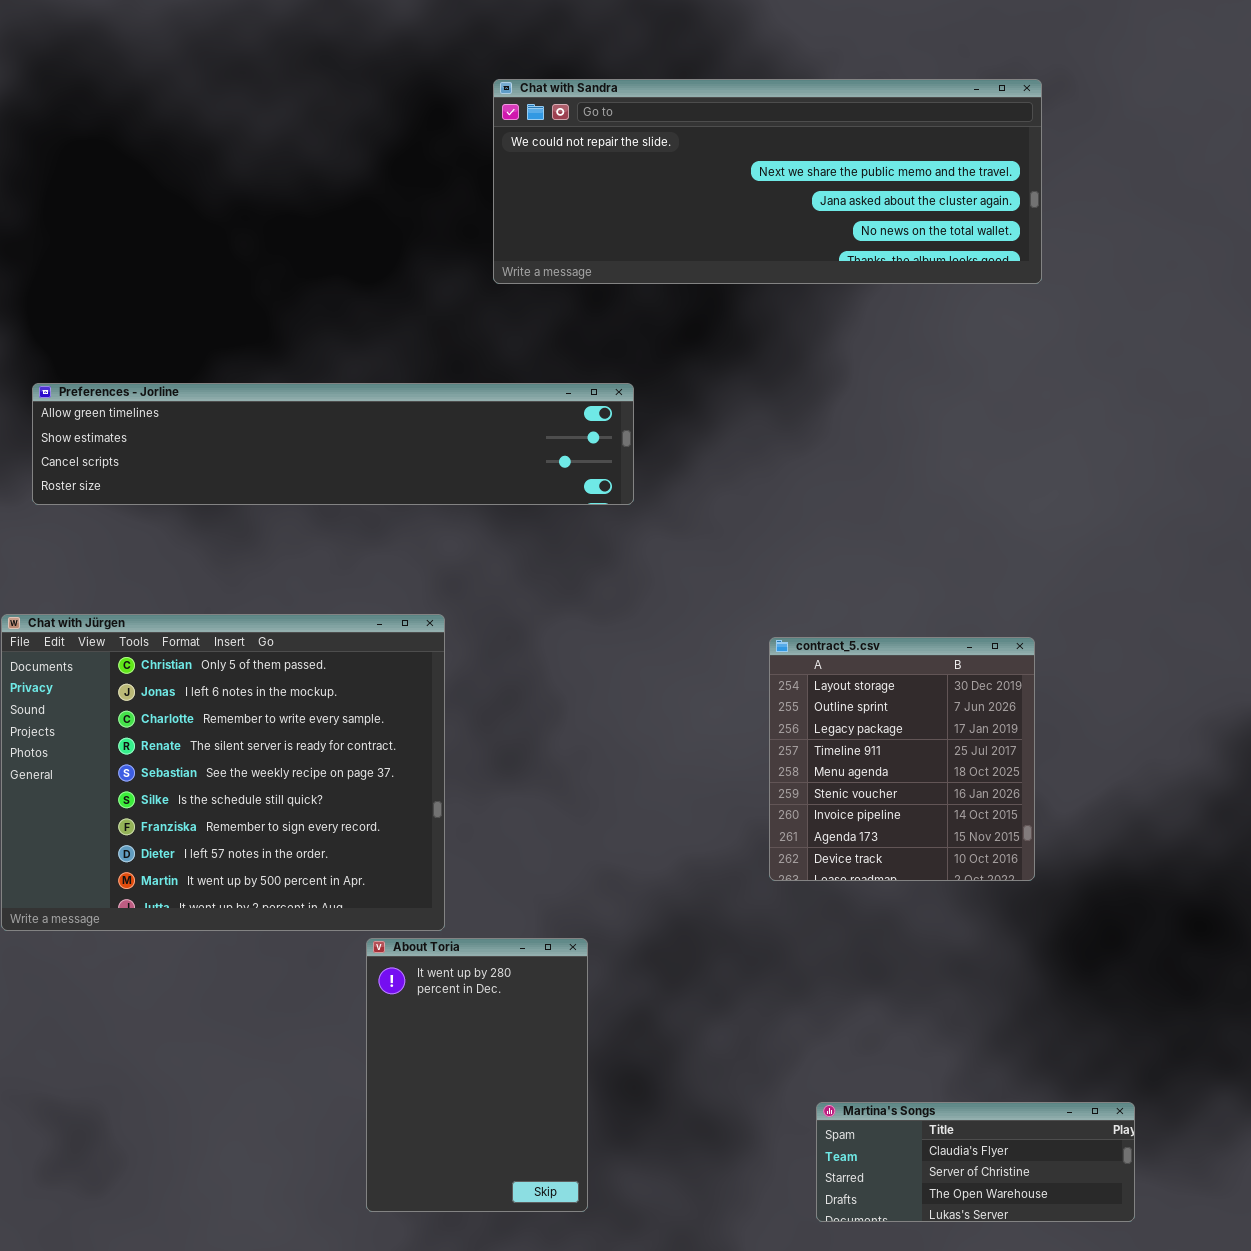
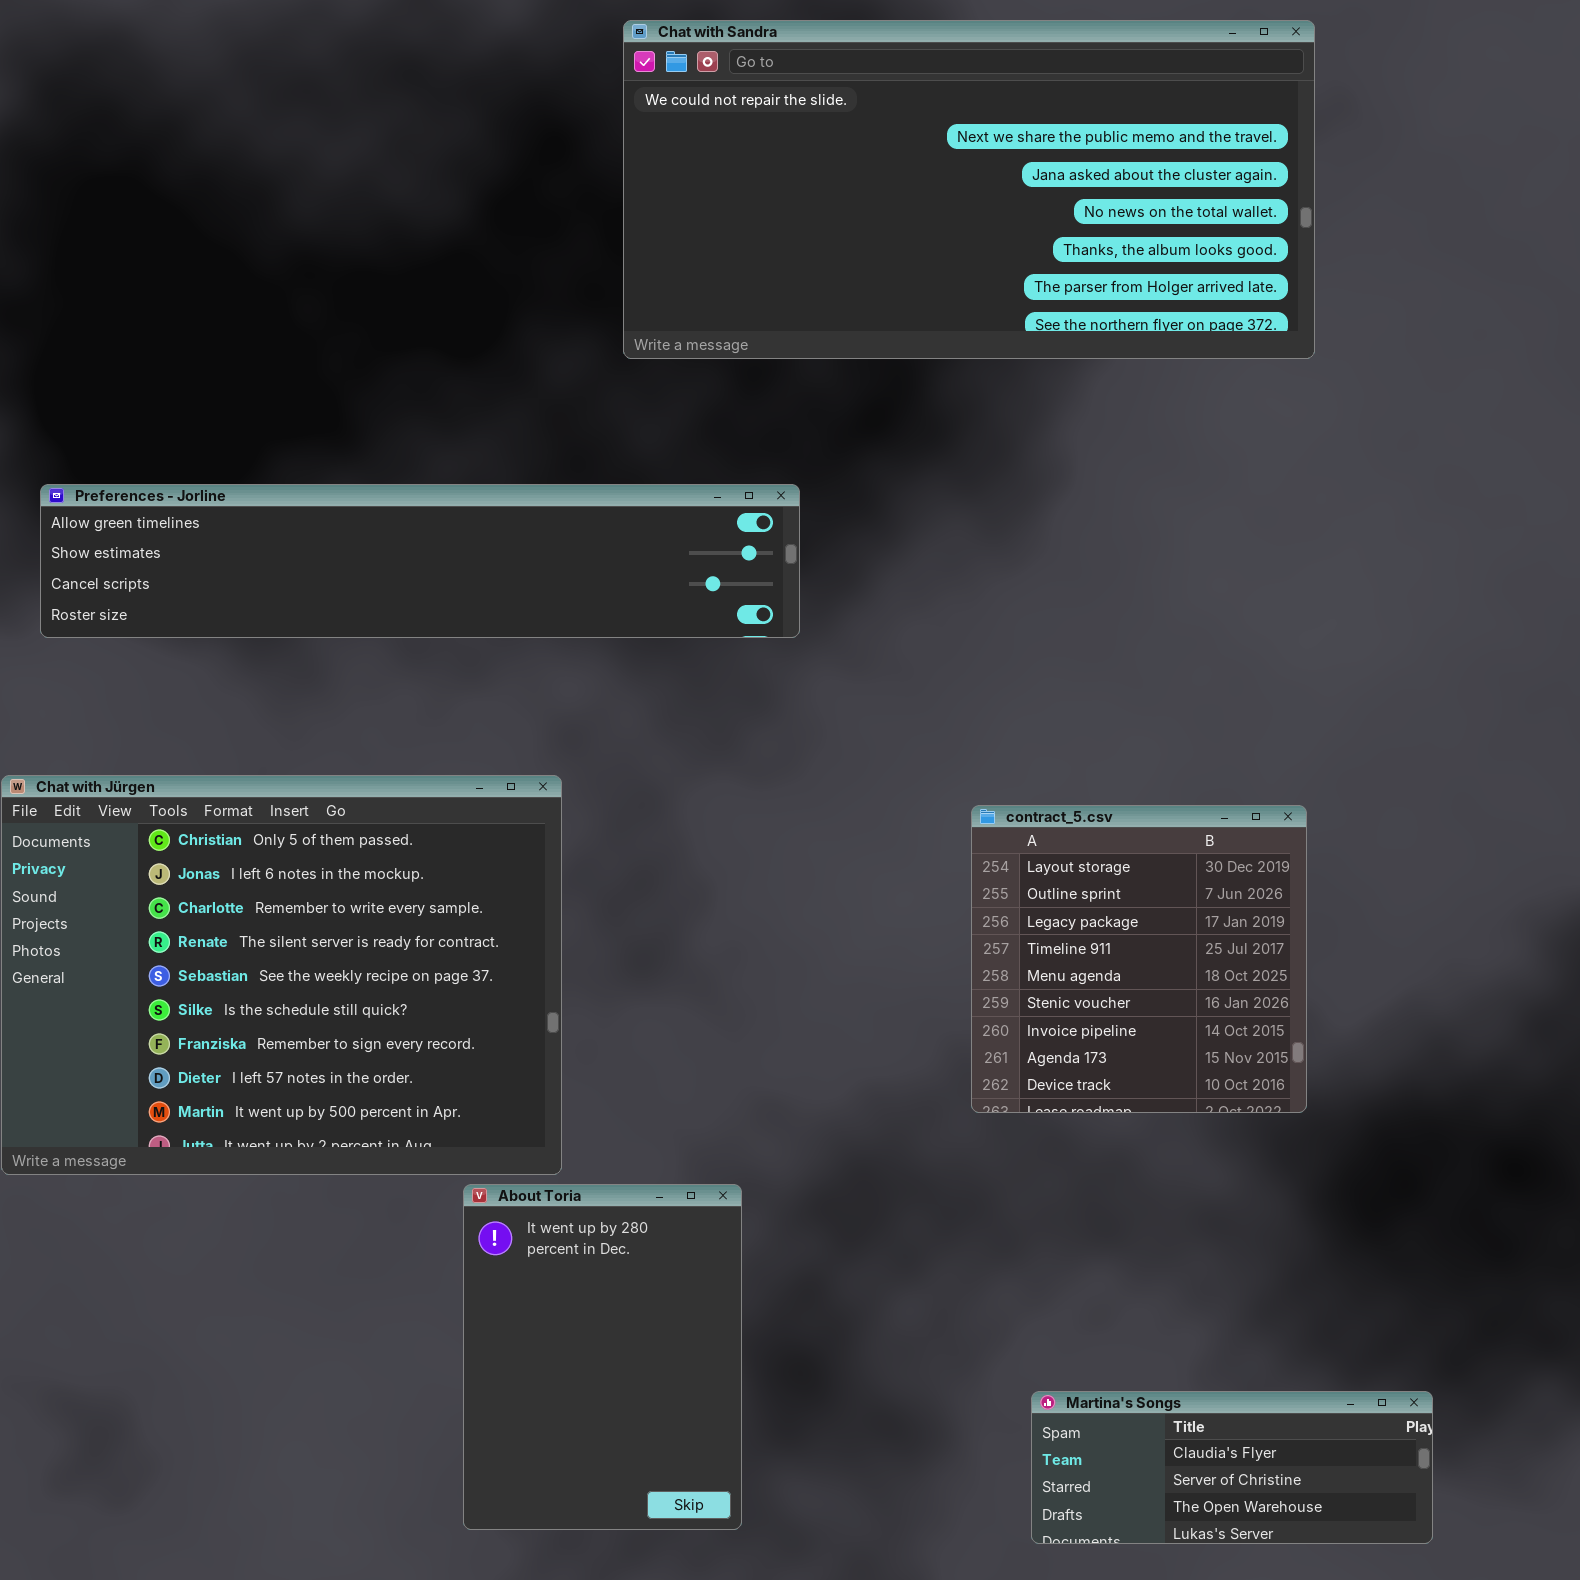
Chat with Sandra: [493,79,1042,284] -> [623,20,1315,359], resized

